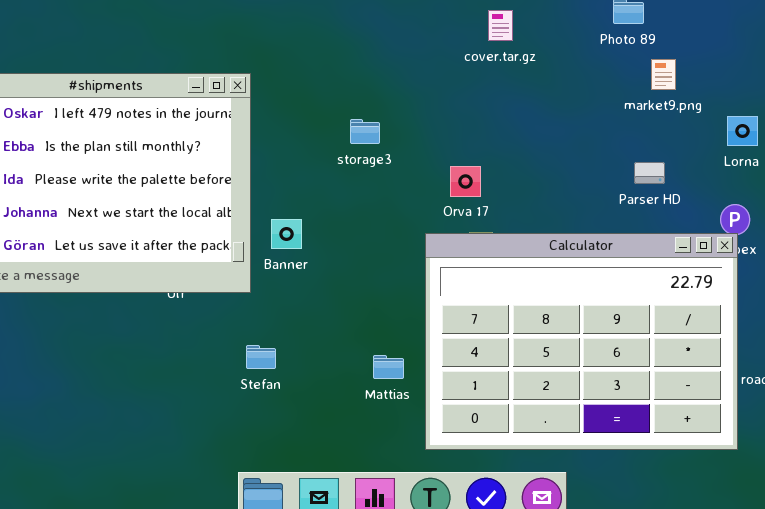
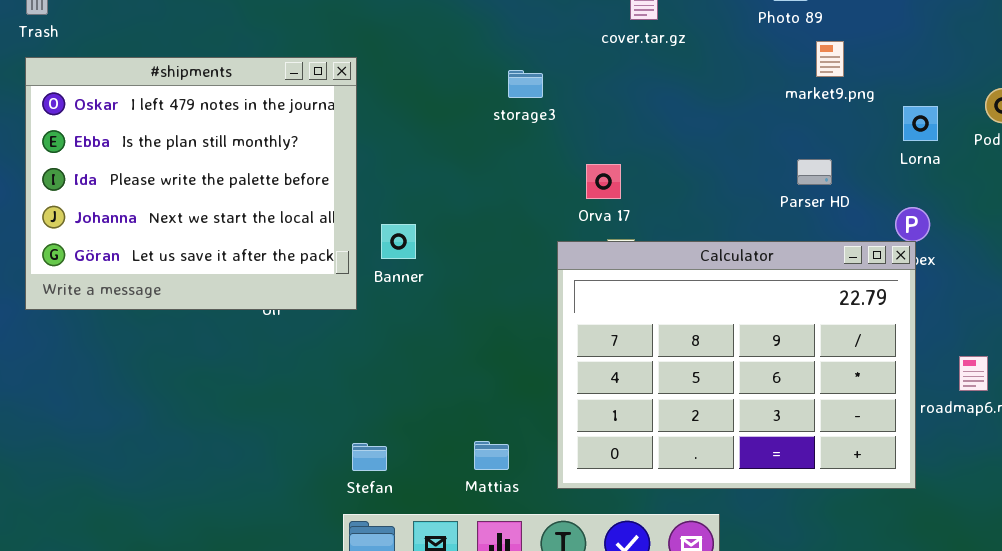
storage3: [350,119,380,144] -> [508,70,543,98], moved
Stefan: [246,345,276,369] -> [352,443,387,471], moved
Mattias: [373,355,404,379] -> [474,441,509,470], moved

